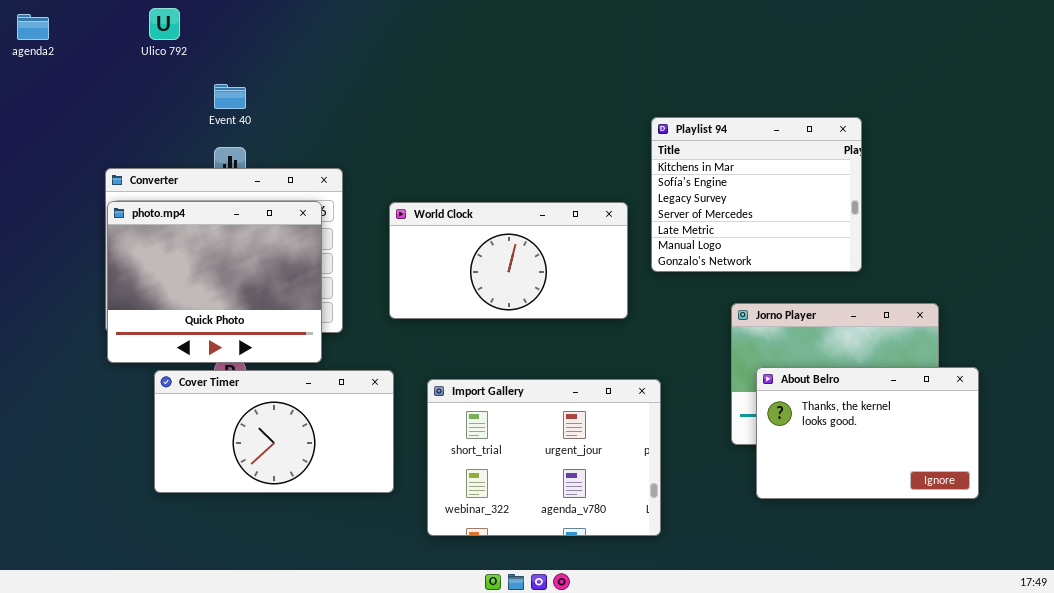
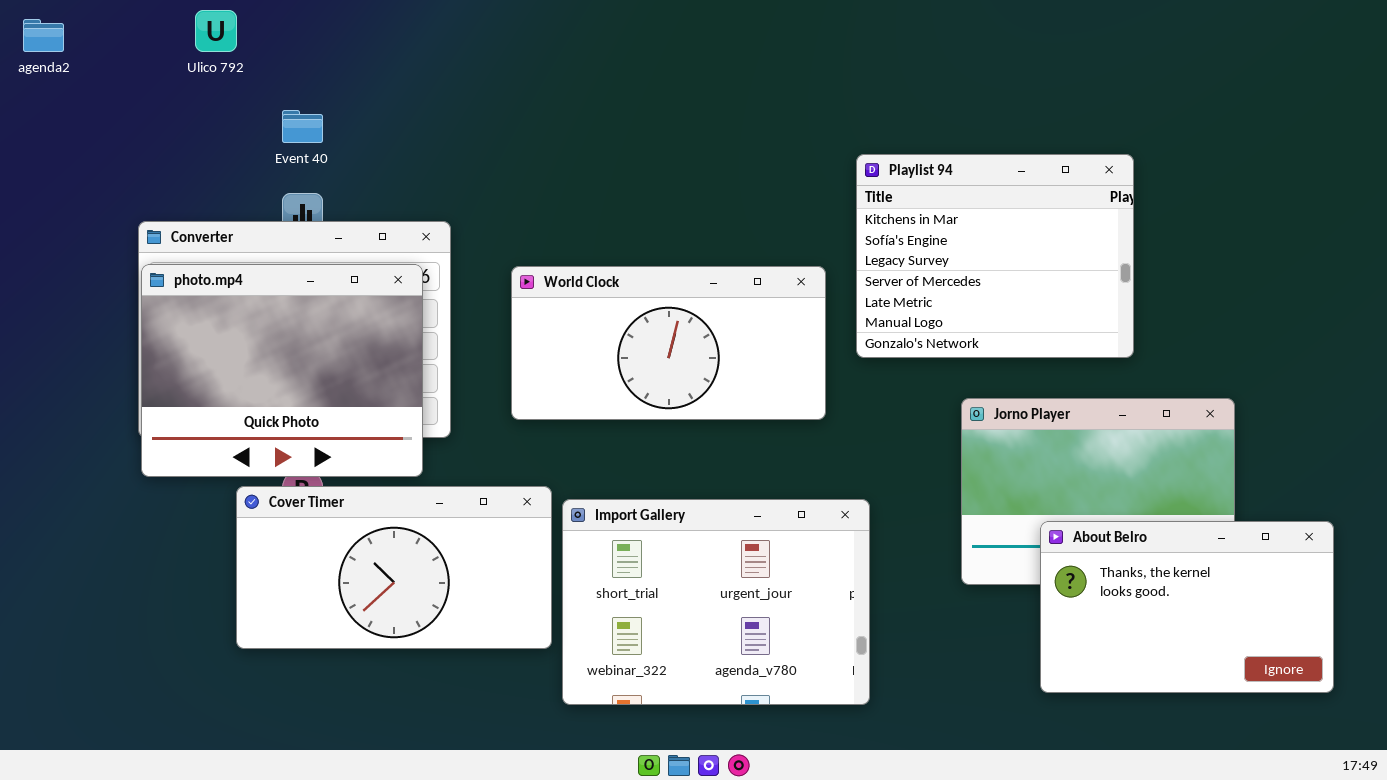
About Belro: [756,367,979,499] -> [1040,521,1334,693], moved
Cover Timer: [154,370,394,493] -> [236,486,552,649], moved

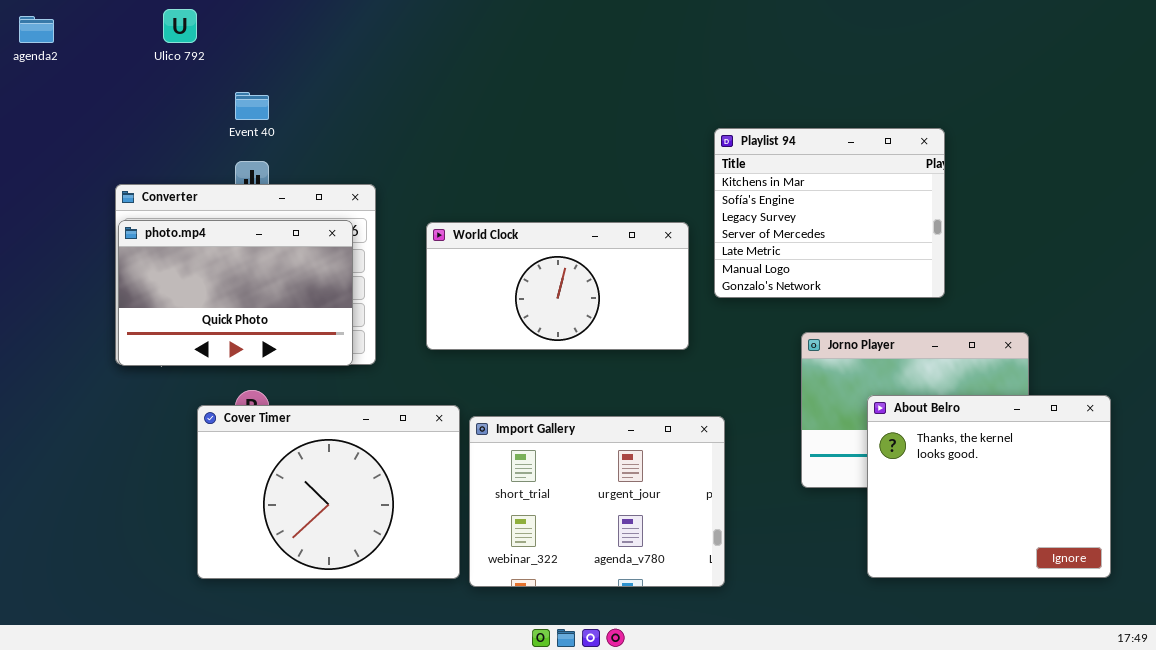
photo.mp4: [141,264,423,477] -> [118,220,353,366], resized
Cover Timer: [236,486,552,649] -> [197,405,460,579], resized
About Belro: [1040,521,1334,693] -> [867,395,1111,578], resized

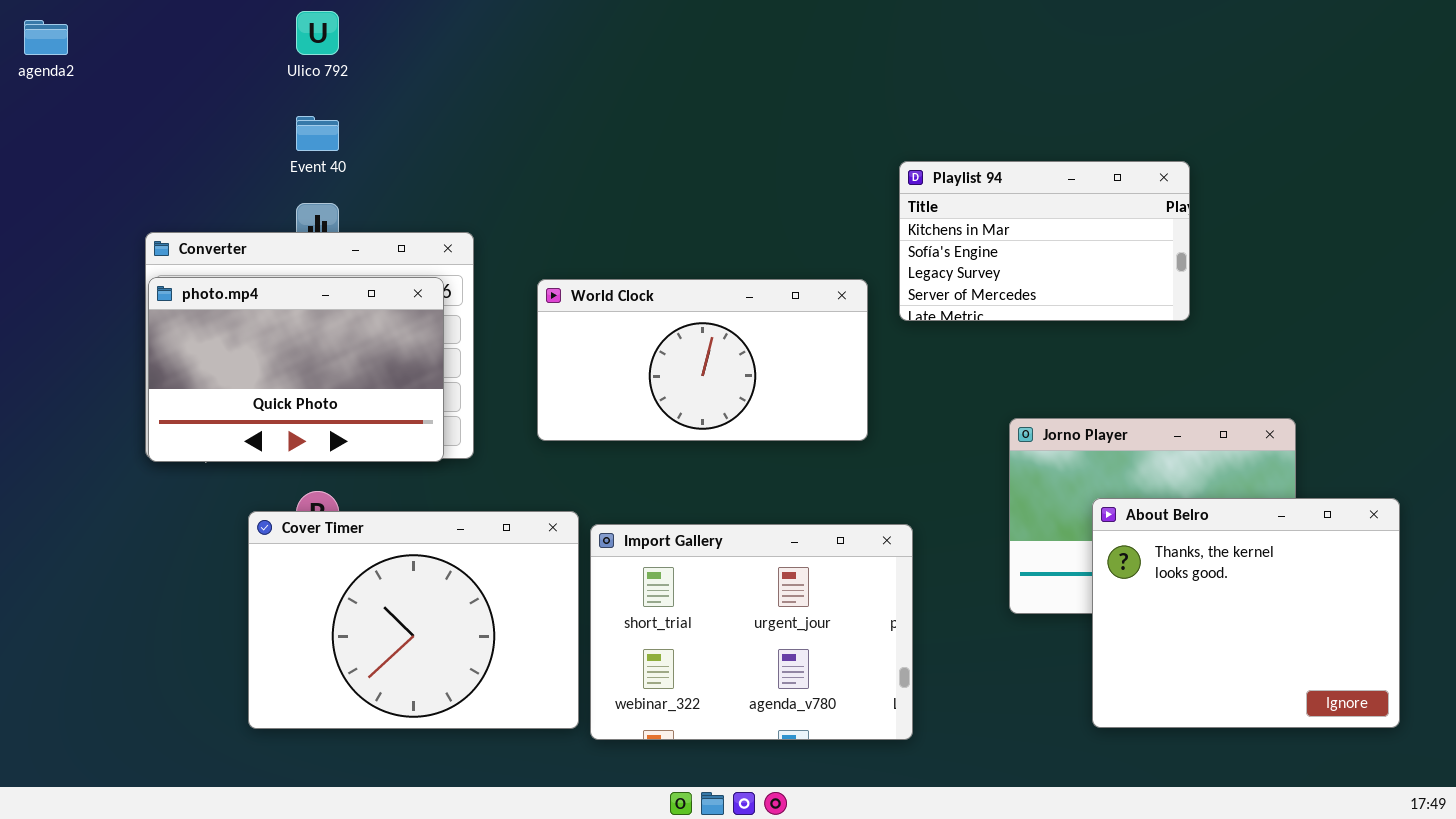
Ulico 792: [163,9,197,43] -> [296,11,339,55], moved
Playlist 94: [714,128,945,298] -> [899,161,1190,321], resized

